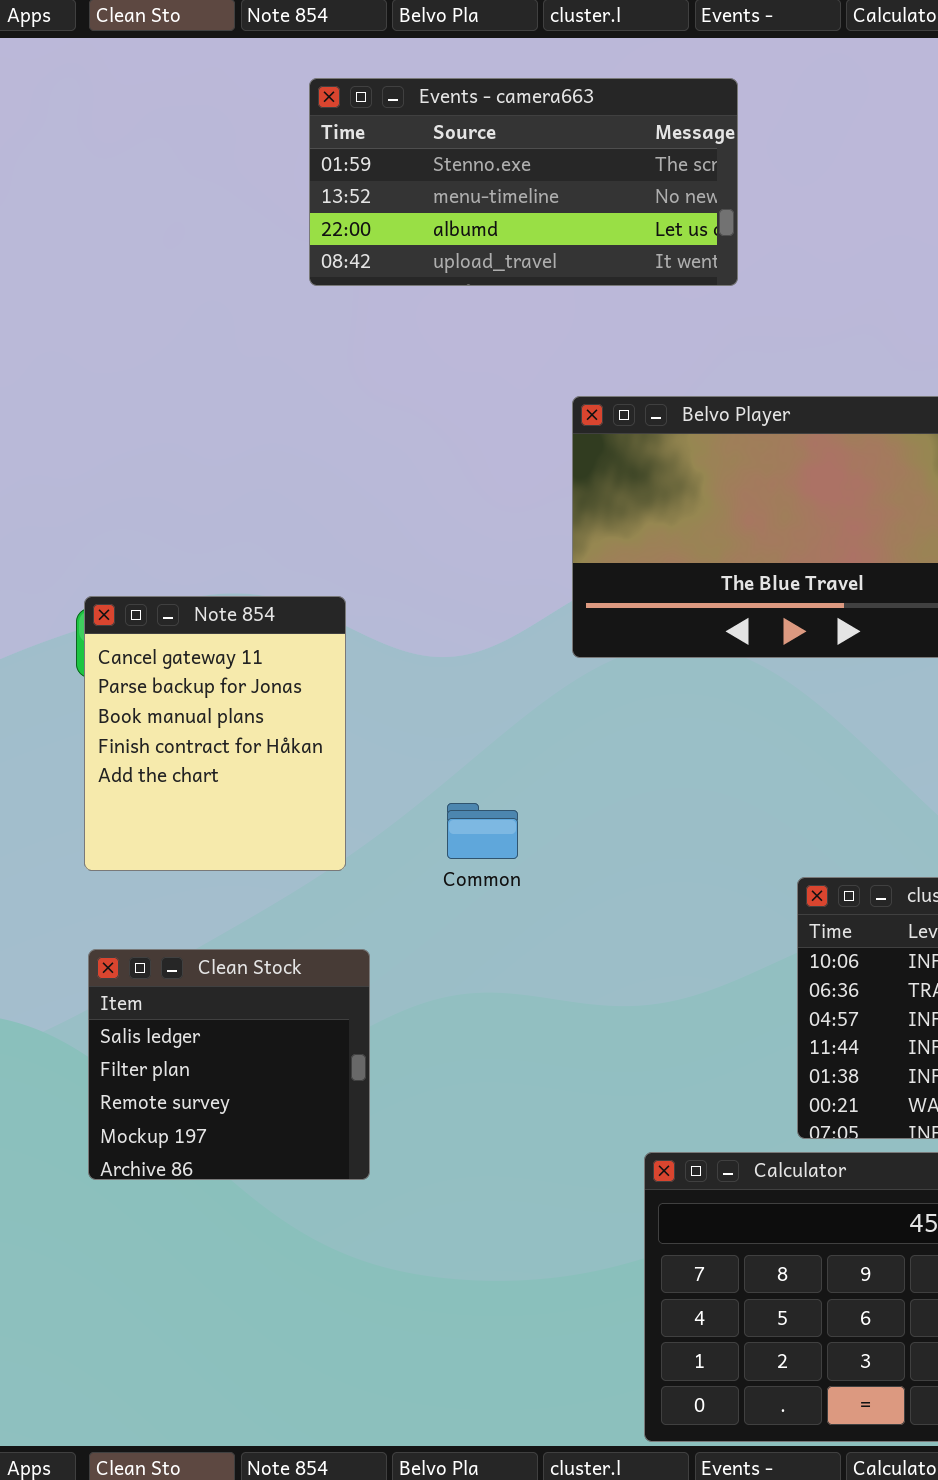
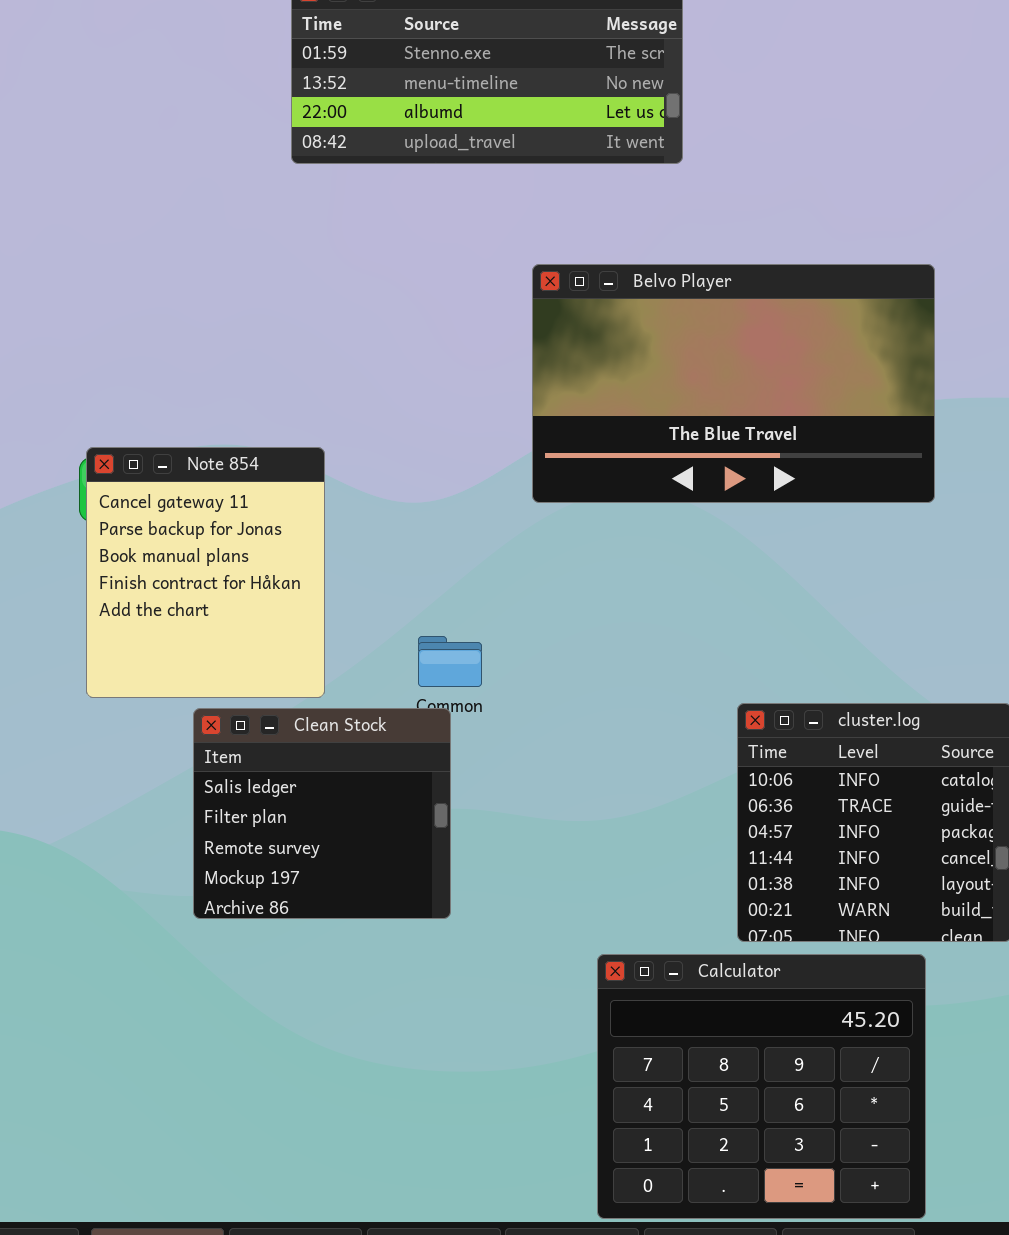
Clean Stock: [88,949,370,1180] -> [193,708,451,919], moved

